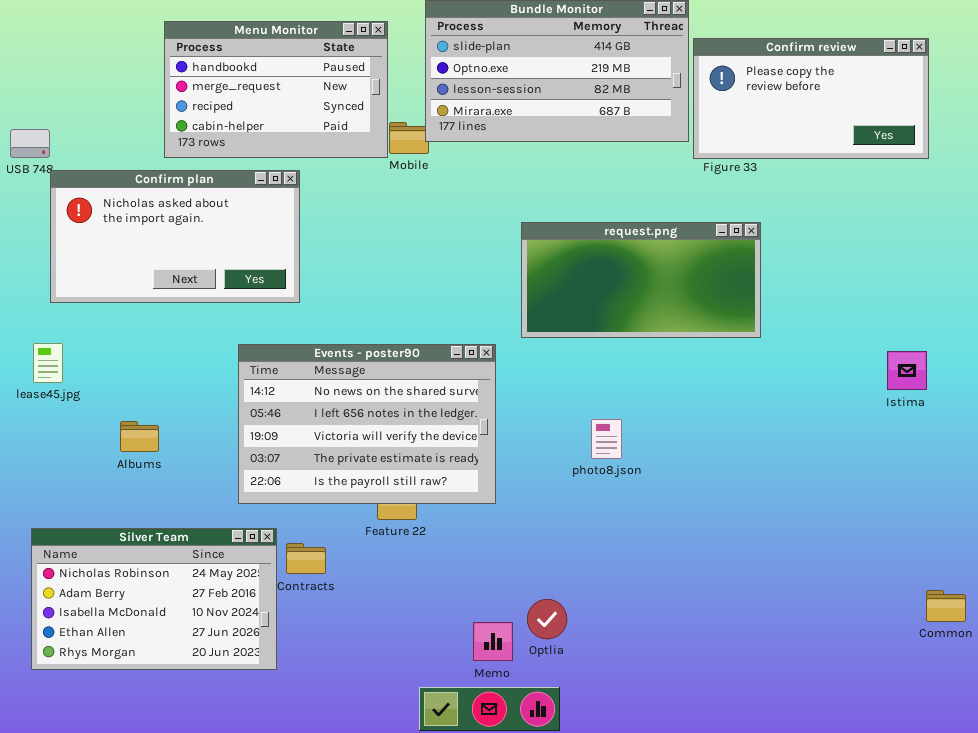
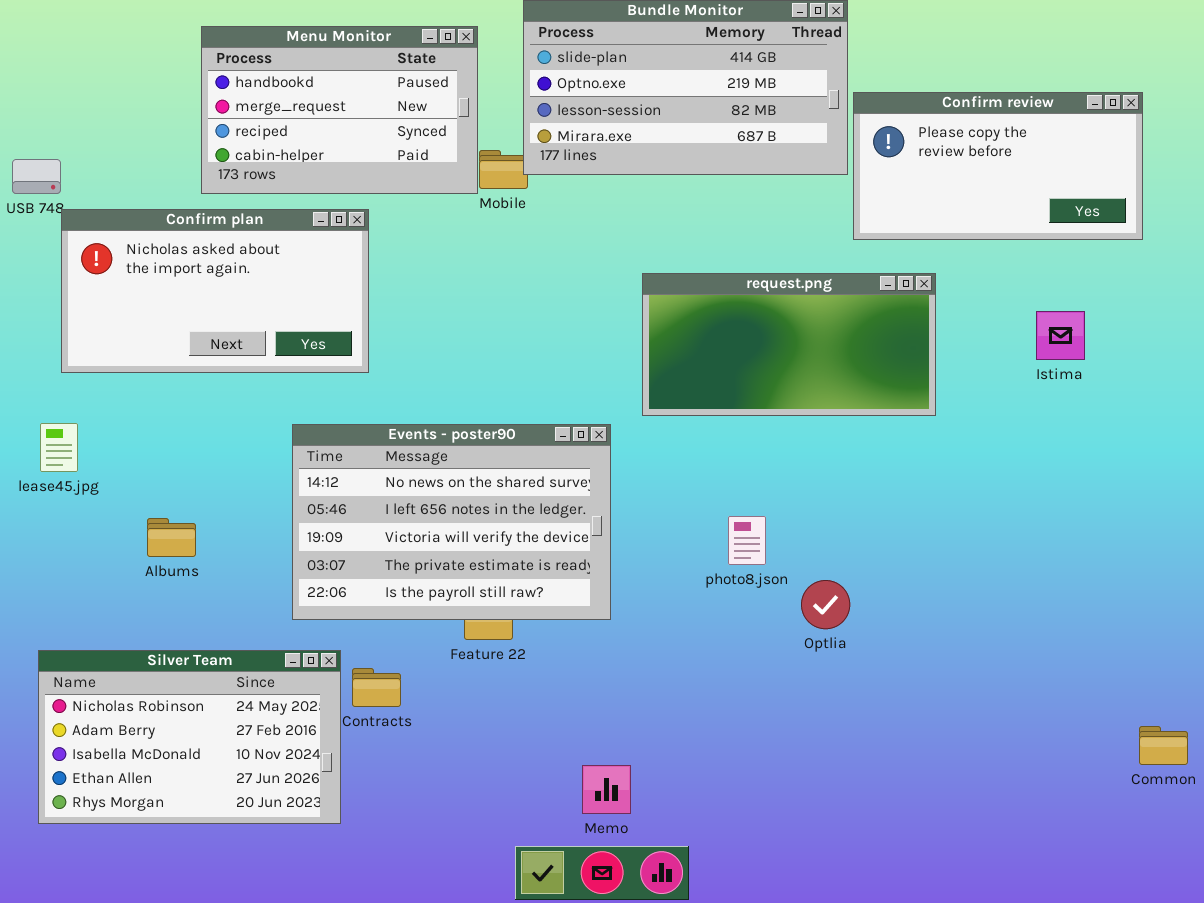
Confirm review: [693,38,929,159] -> [853,92,1143,240], moved
Istima: [887,351,927,390] -> [1036,311,1085,360], moved
Optlia: [527,599,567,639] -> [801,580,850,629], moved

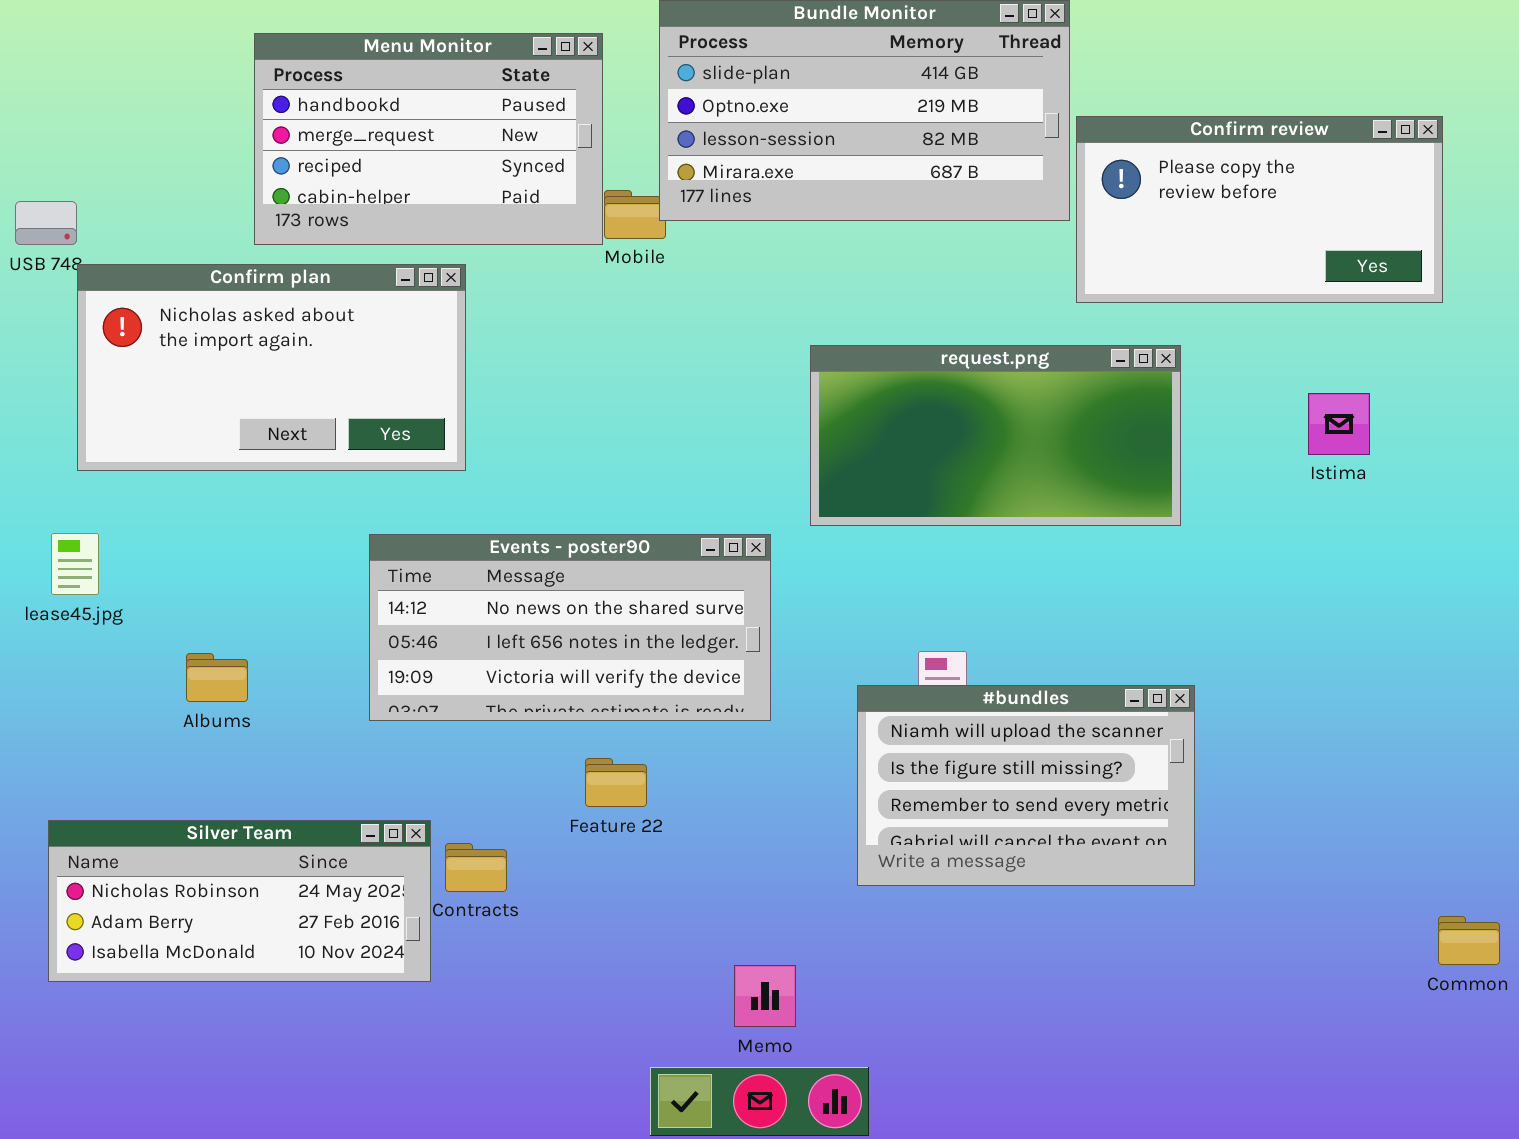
Events - poster90: [292,424,611,620] -> [369,534,771,721], resized
#bundles: none -> [857,685,1195,886], opened
Silver Team: [38,650,341,824] -> [48,820,431,982], resized

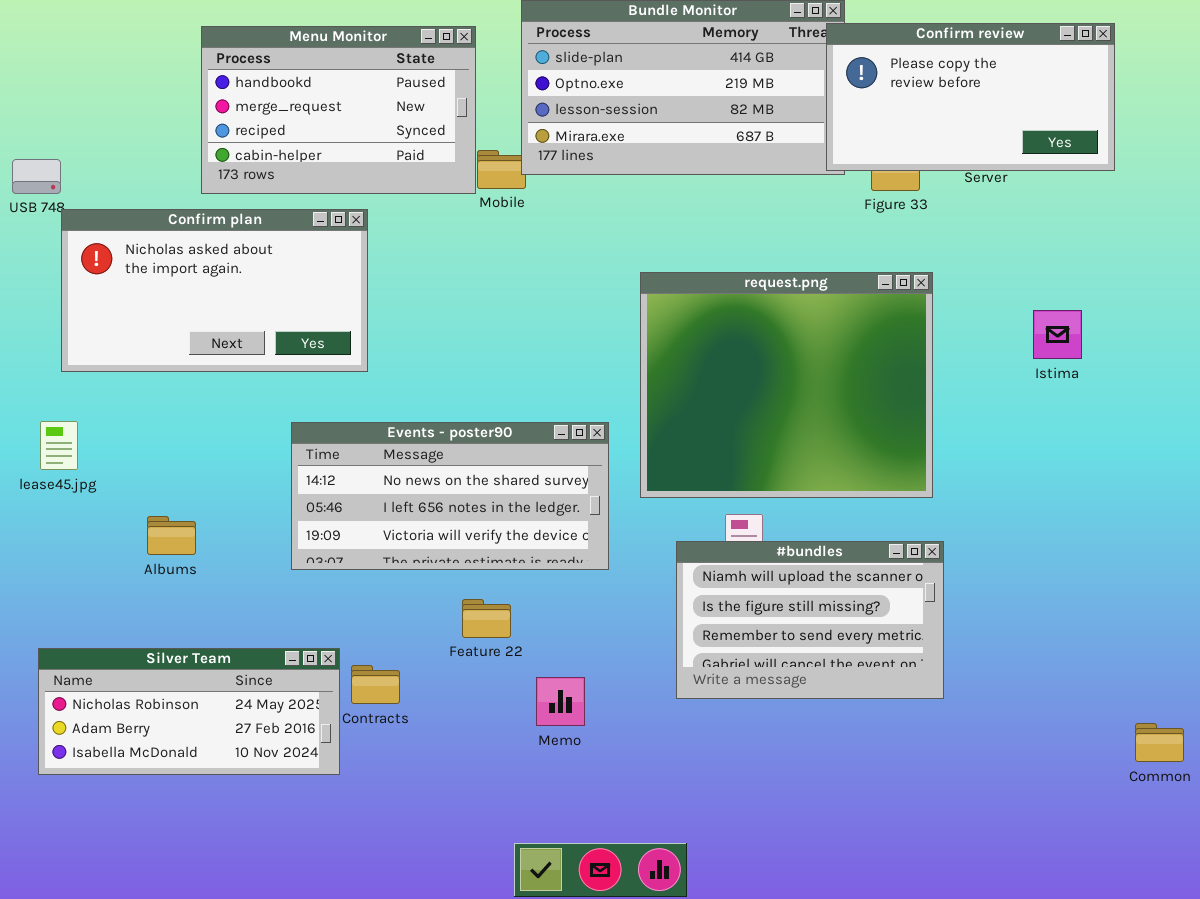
Confirm review: [1076,116,1443,303] -> [826,23,1115,171], moved
request.png: [810,345,1181,526] -> [640,272,933,498], resized
Memo: [734,965,796,1027] -> [536,677,585,726], moved

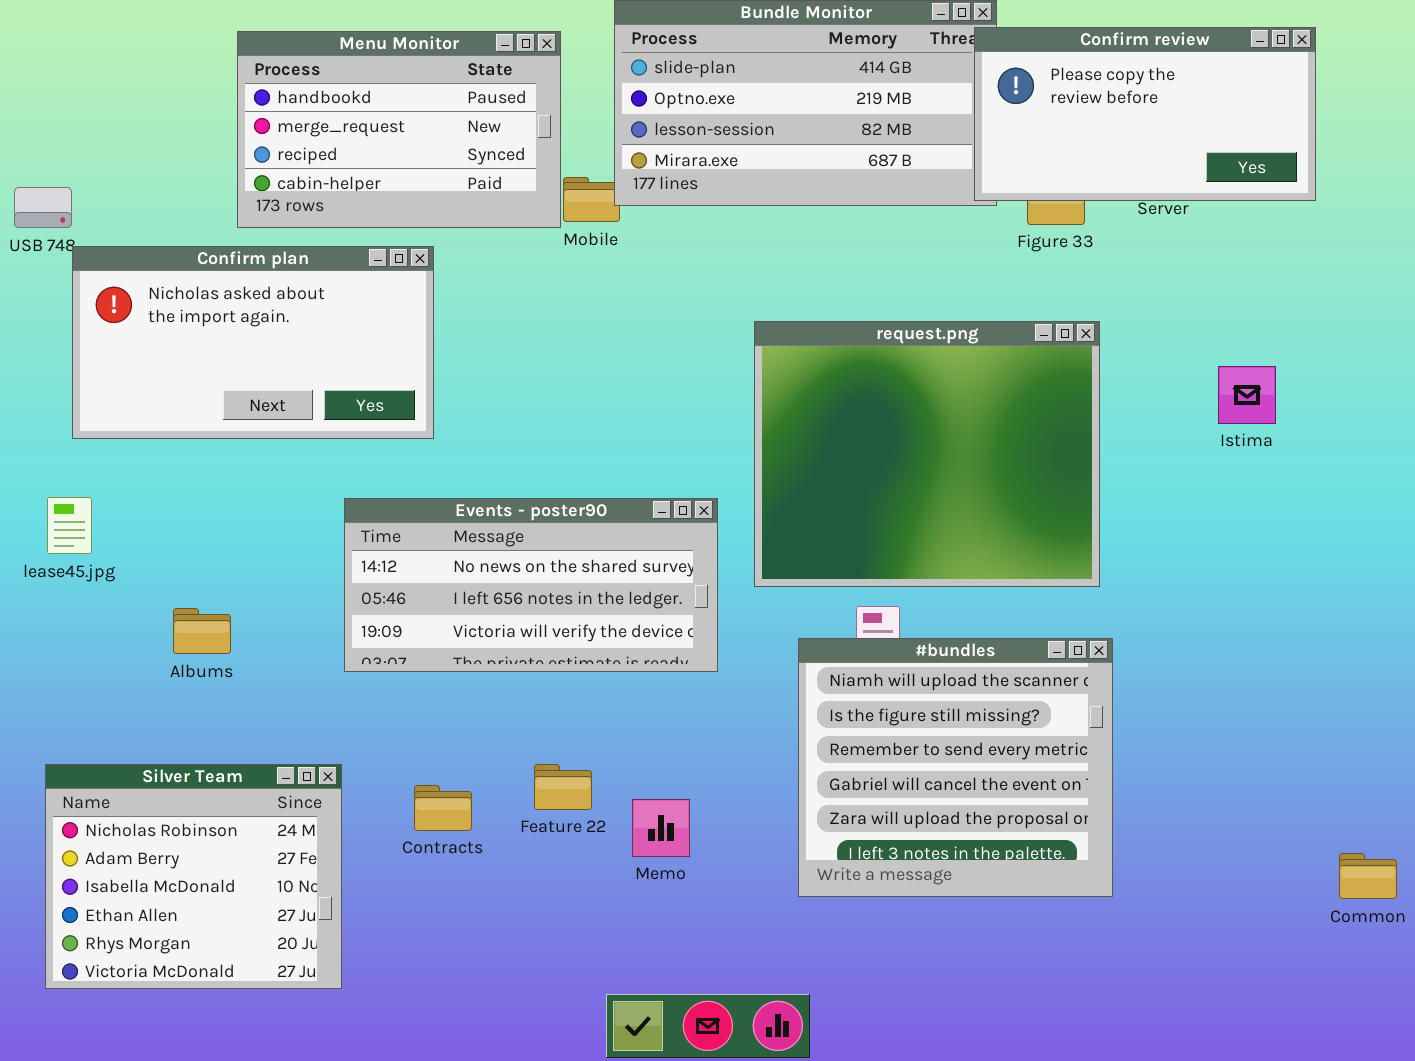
#bundles: [676,541,944,699] -> [798,638,1113,897], resized
Feature 22: [462,599,511,638] -> [534,764,592,810], moved
Silver Team: [38,648,340,775] -> [45,764,342,989], resized

